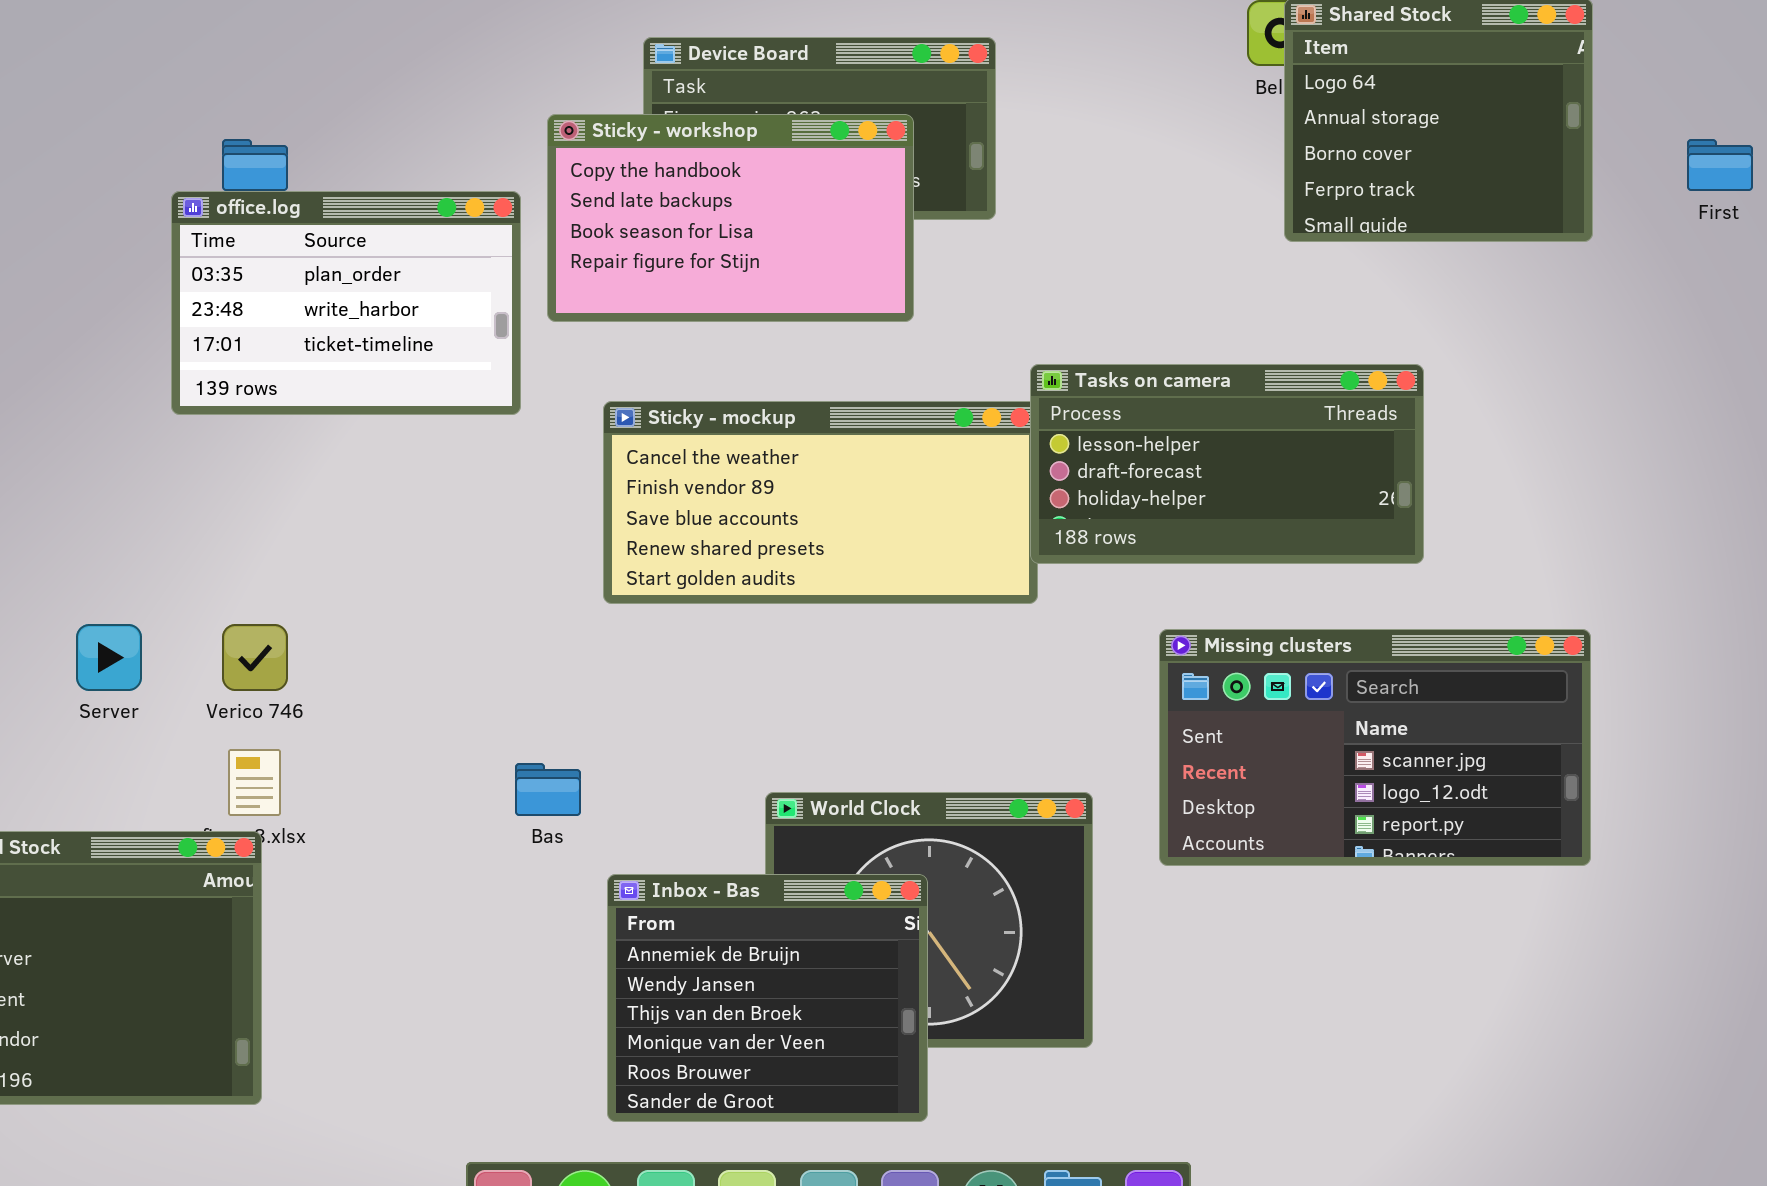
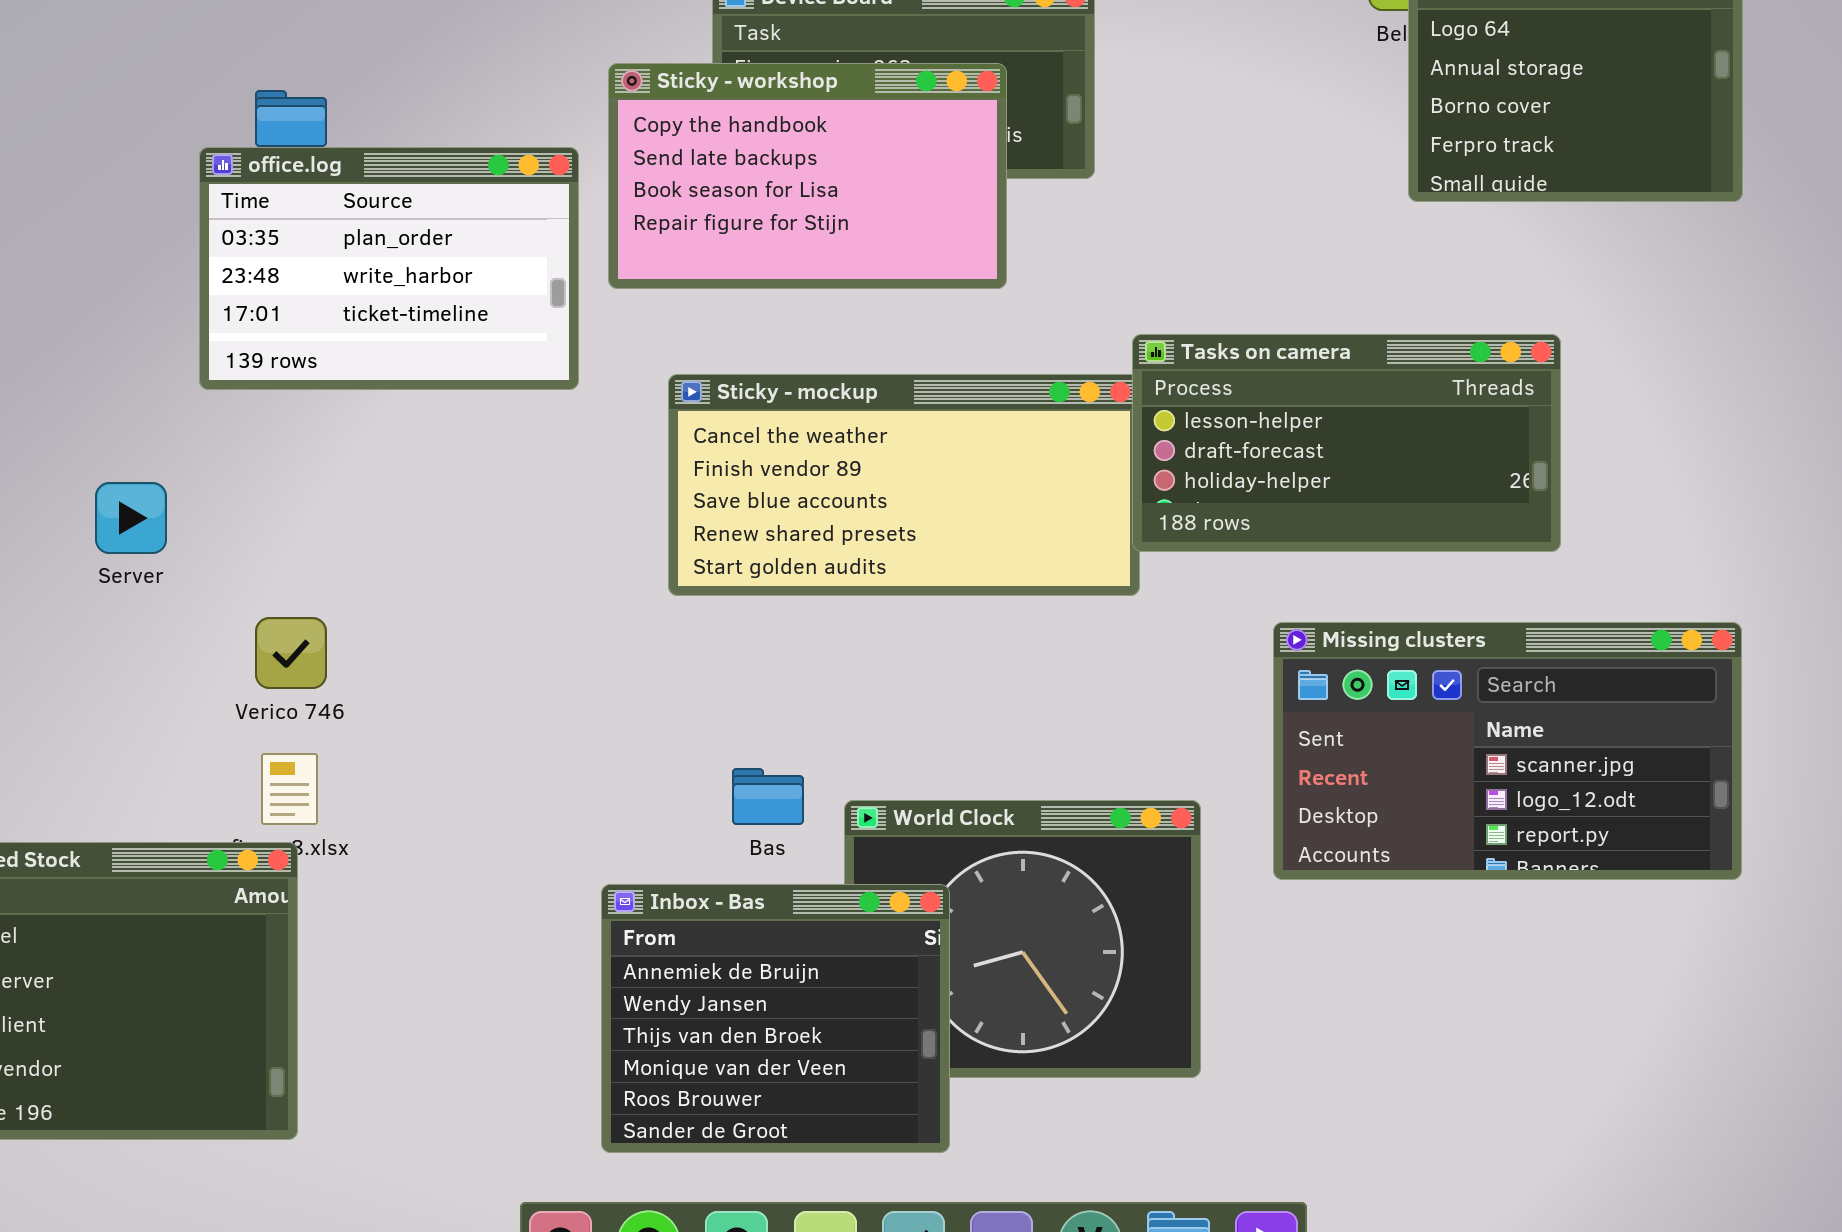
Server: [76,624,142,691] -> [95,482,167,554], moved
Bas: [515,763,581,816] -> [732,768,804,825], moved
Inbox - Bas: [607,874,928,1122] -> [601,884,950,1153], moved

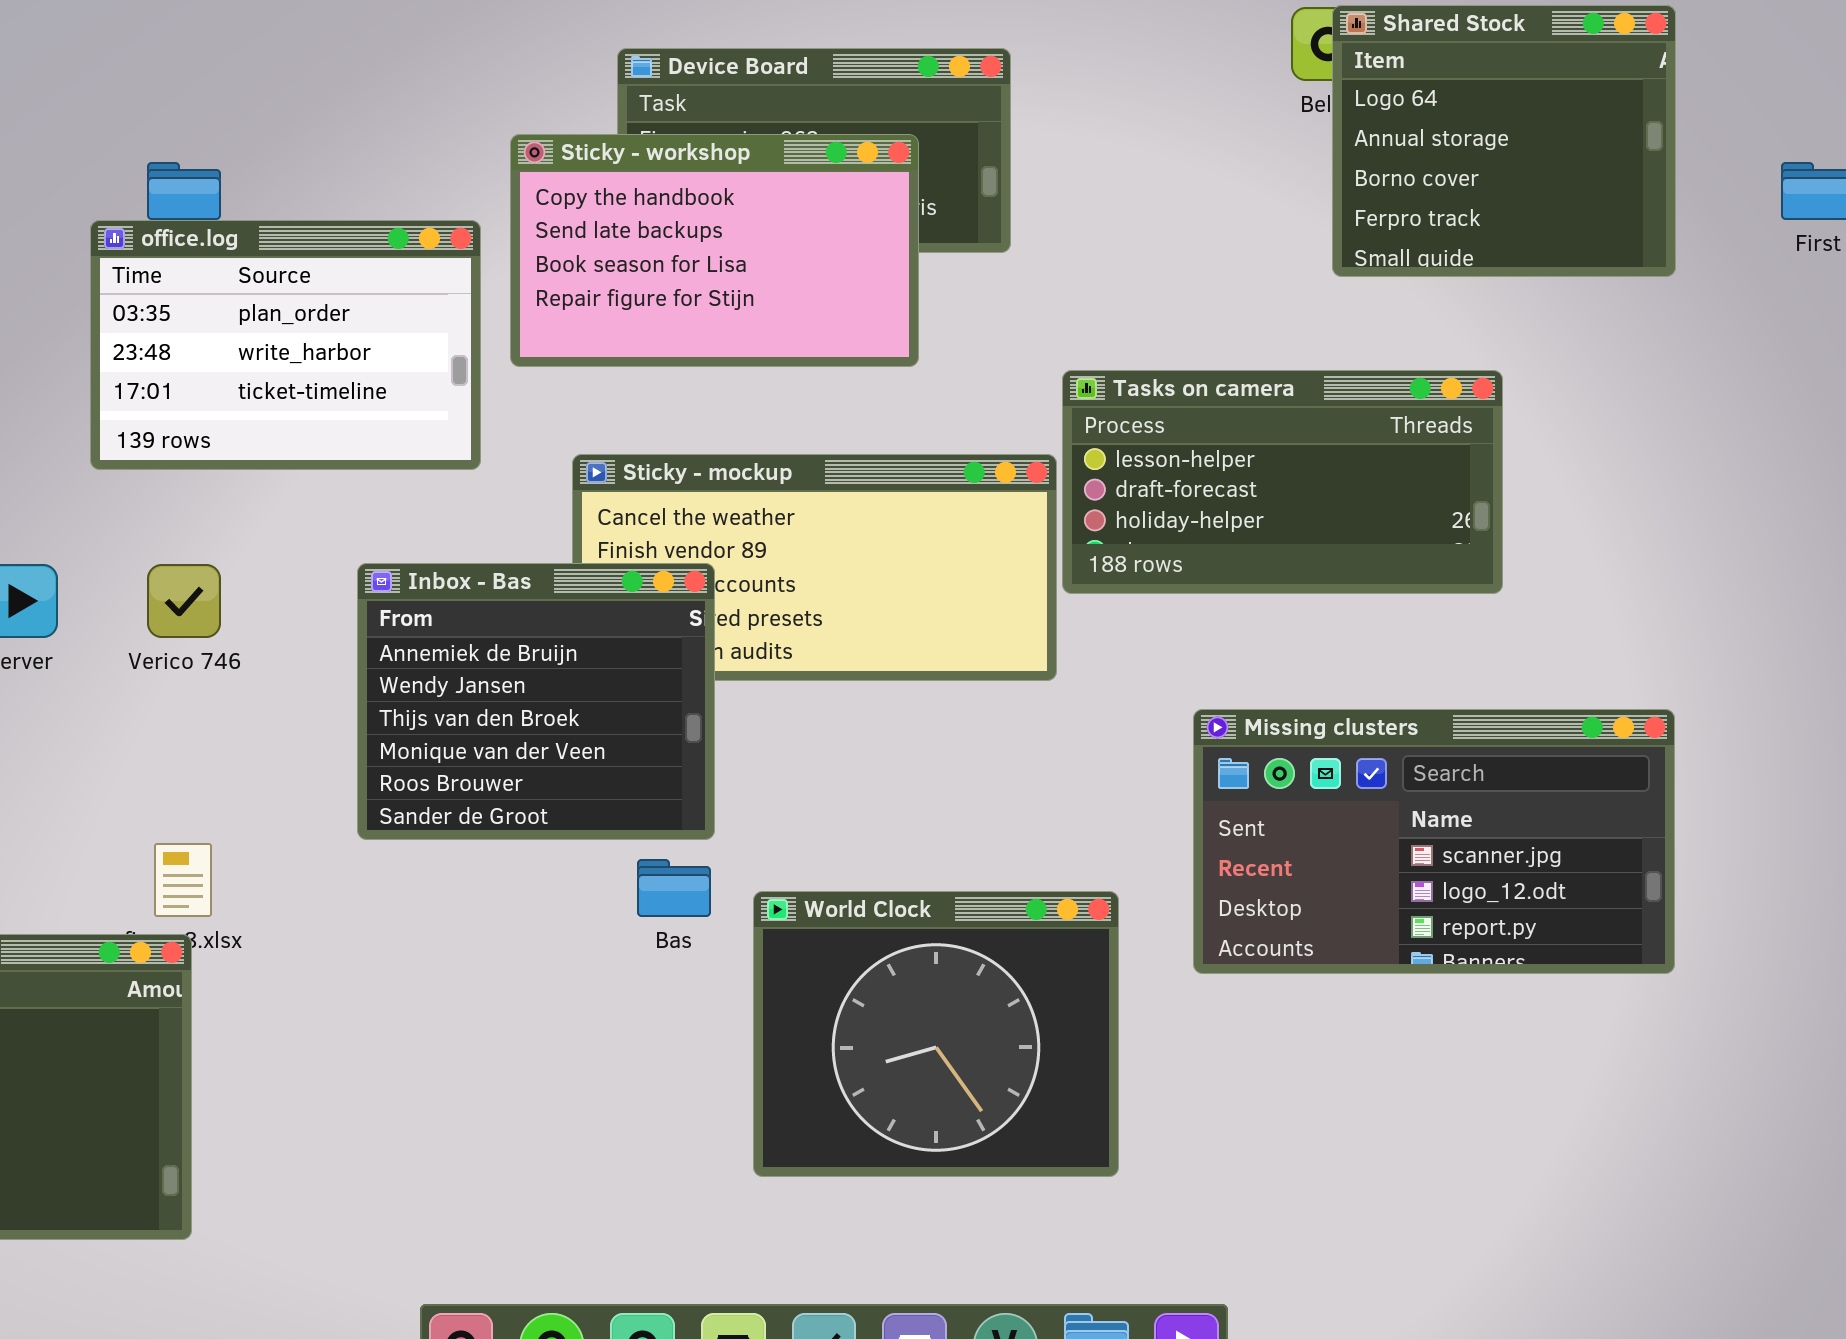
Tasks on camera: [1132,334,1561,552] -> [1062,370,1503,594], moved
Verico 746: [255,617,327,689] -> [147,564,221,638], moved
Inbox - Bas: [601,884,950,1153] -> [357,563,715,840], moved

